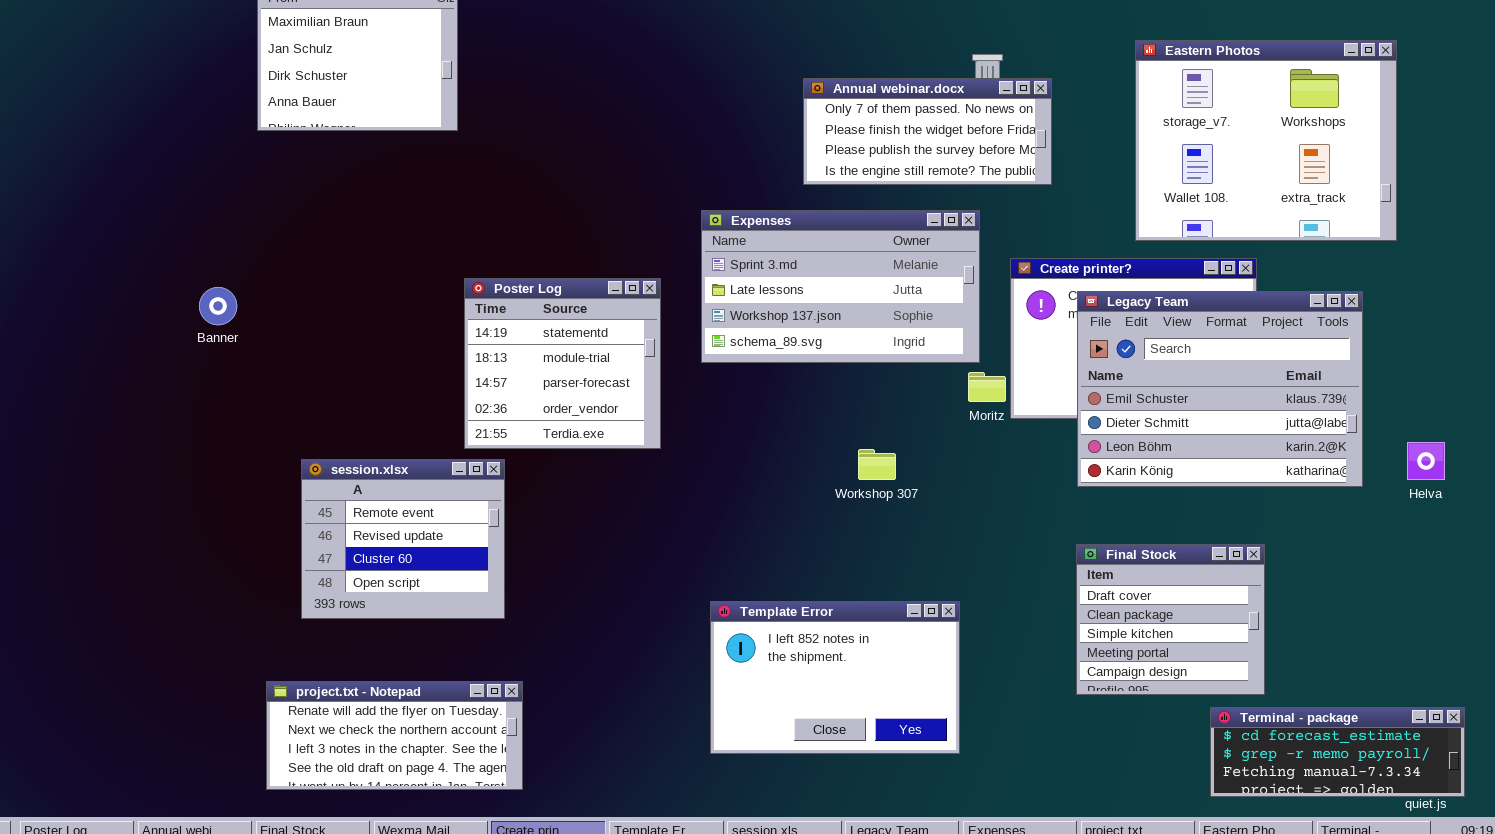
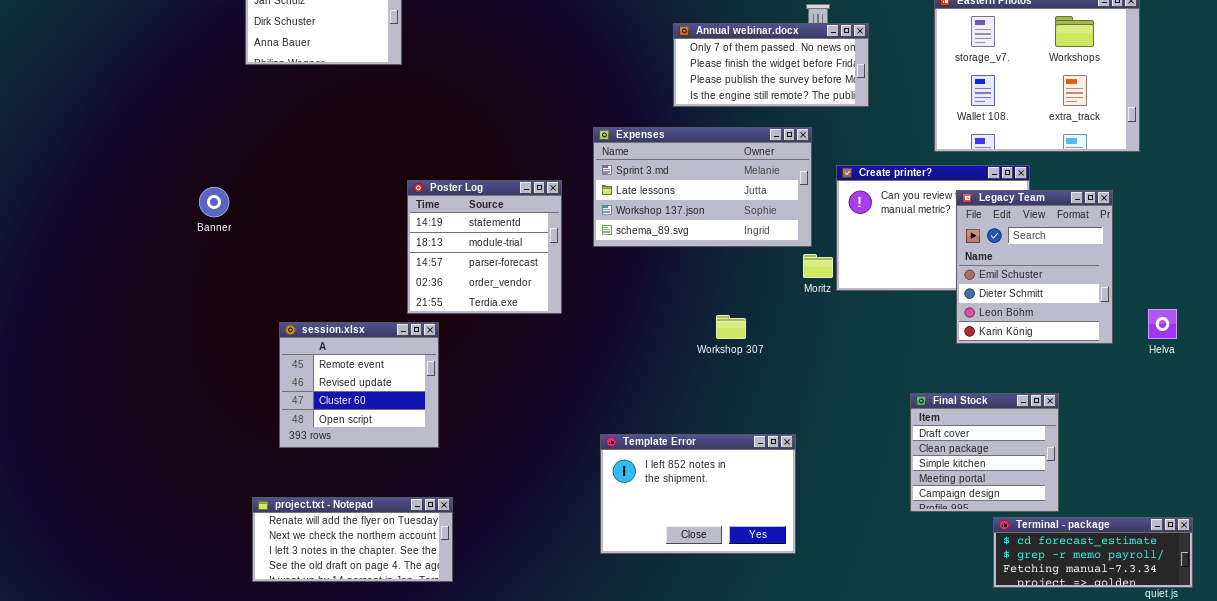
Legacy Team: [1077,291,1363,487] -> [956,190,1113,344], resized
Final Stock: [1076,544,1265,695] -> [910,393,1059,512], moved

